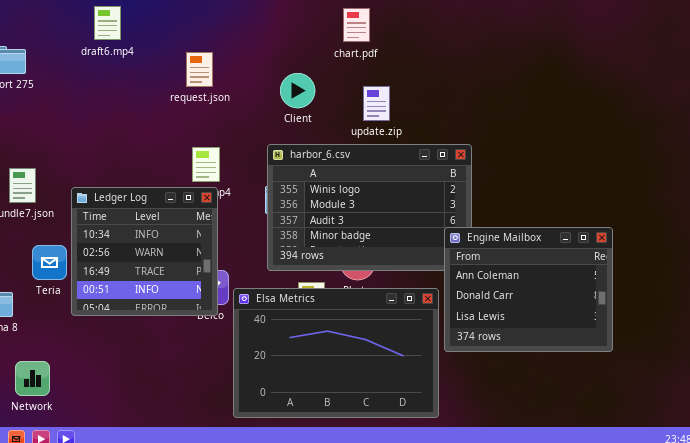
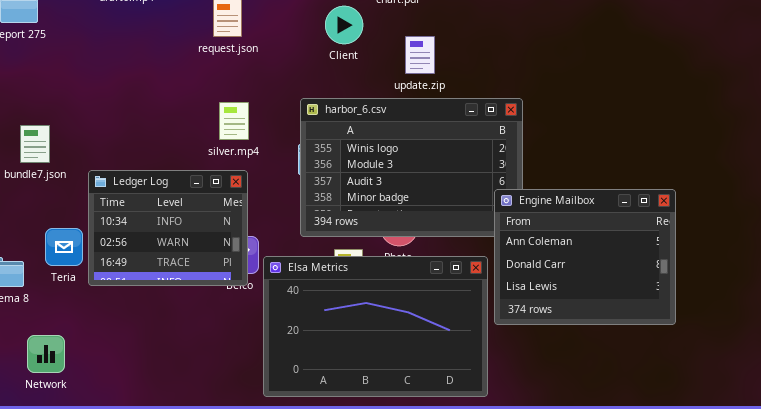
Client: [280,73,315,108] -> [325,6,363,44], moved
Ledger Log: [71,187,218,316] -> [88,170,248,286], resized
Teria: [32,245,67,280] -> [45,228,83,266], moved

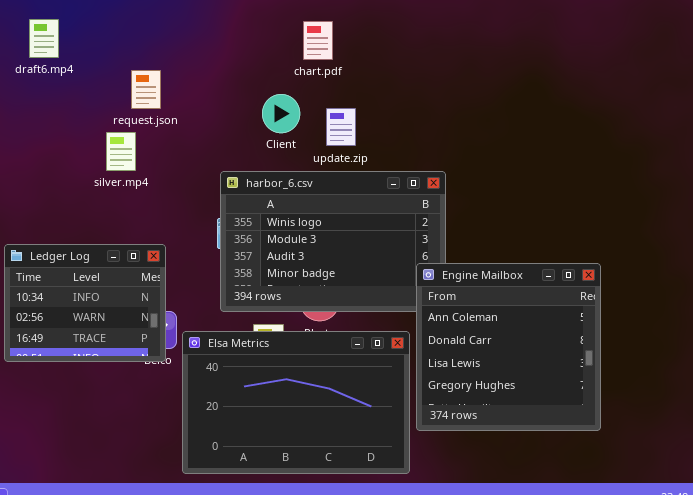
Client: [325,6,363,44] -> [262,94,300,133], moved
silver.mp4: [219,102,249,140] -> [106,132,136,171], moved
Engine Mailbox: [494,189,676,325] -> [416,263,601,431], resized

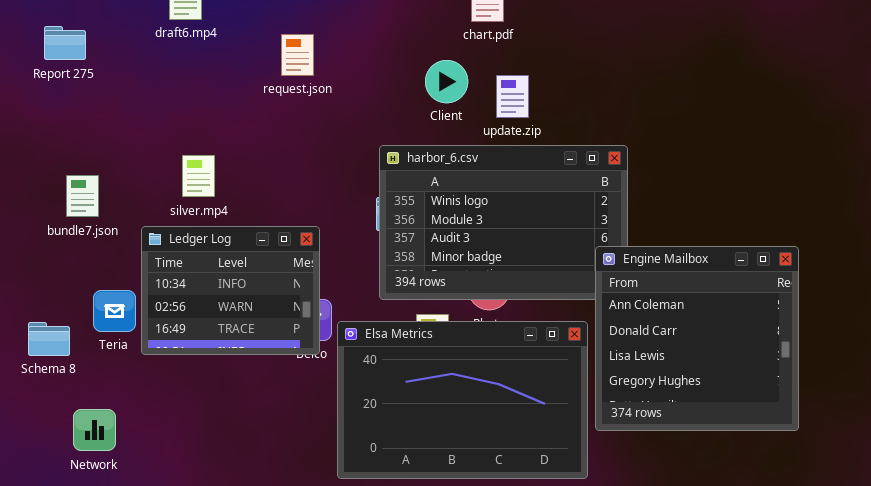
silver.mp4: [106,132,136,171] -> [182,155,215,197], moved

